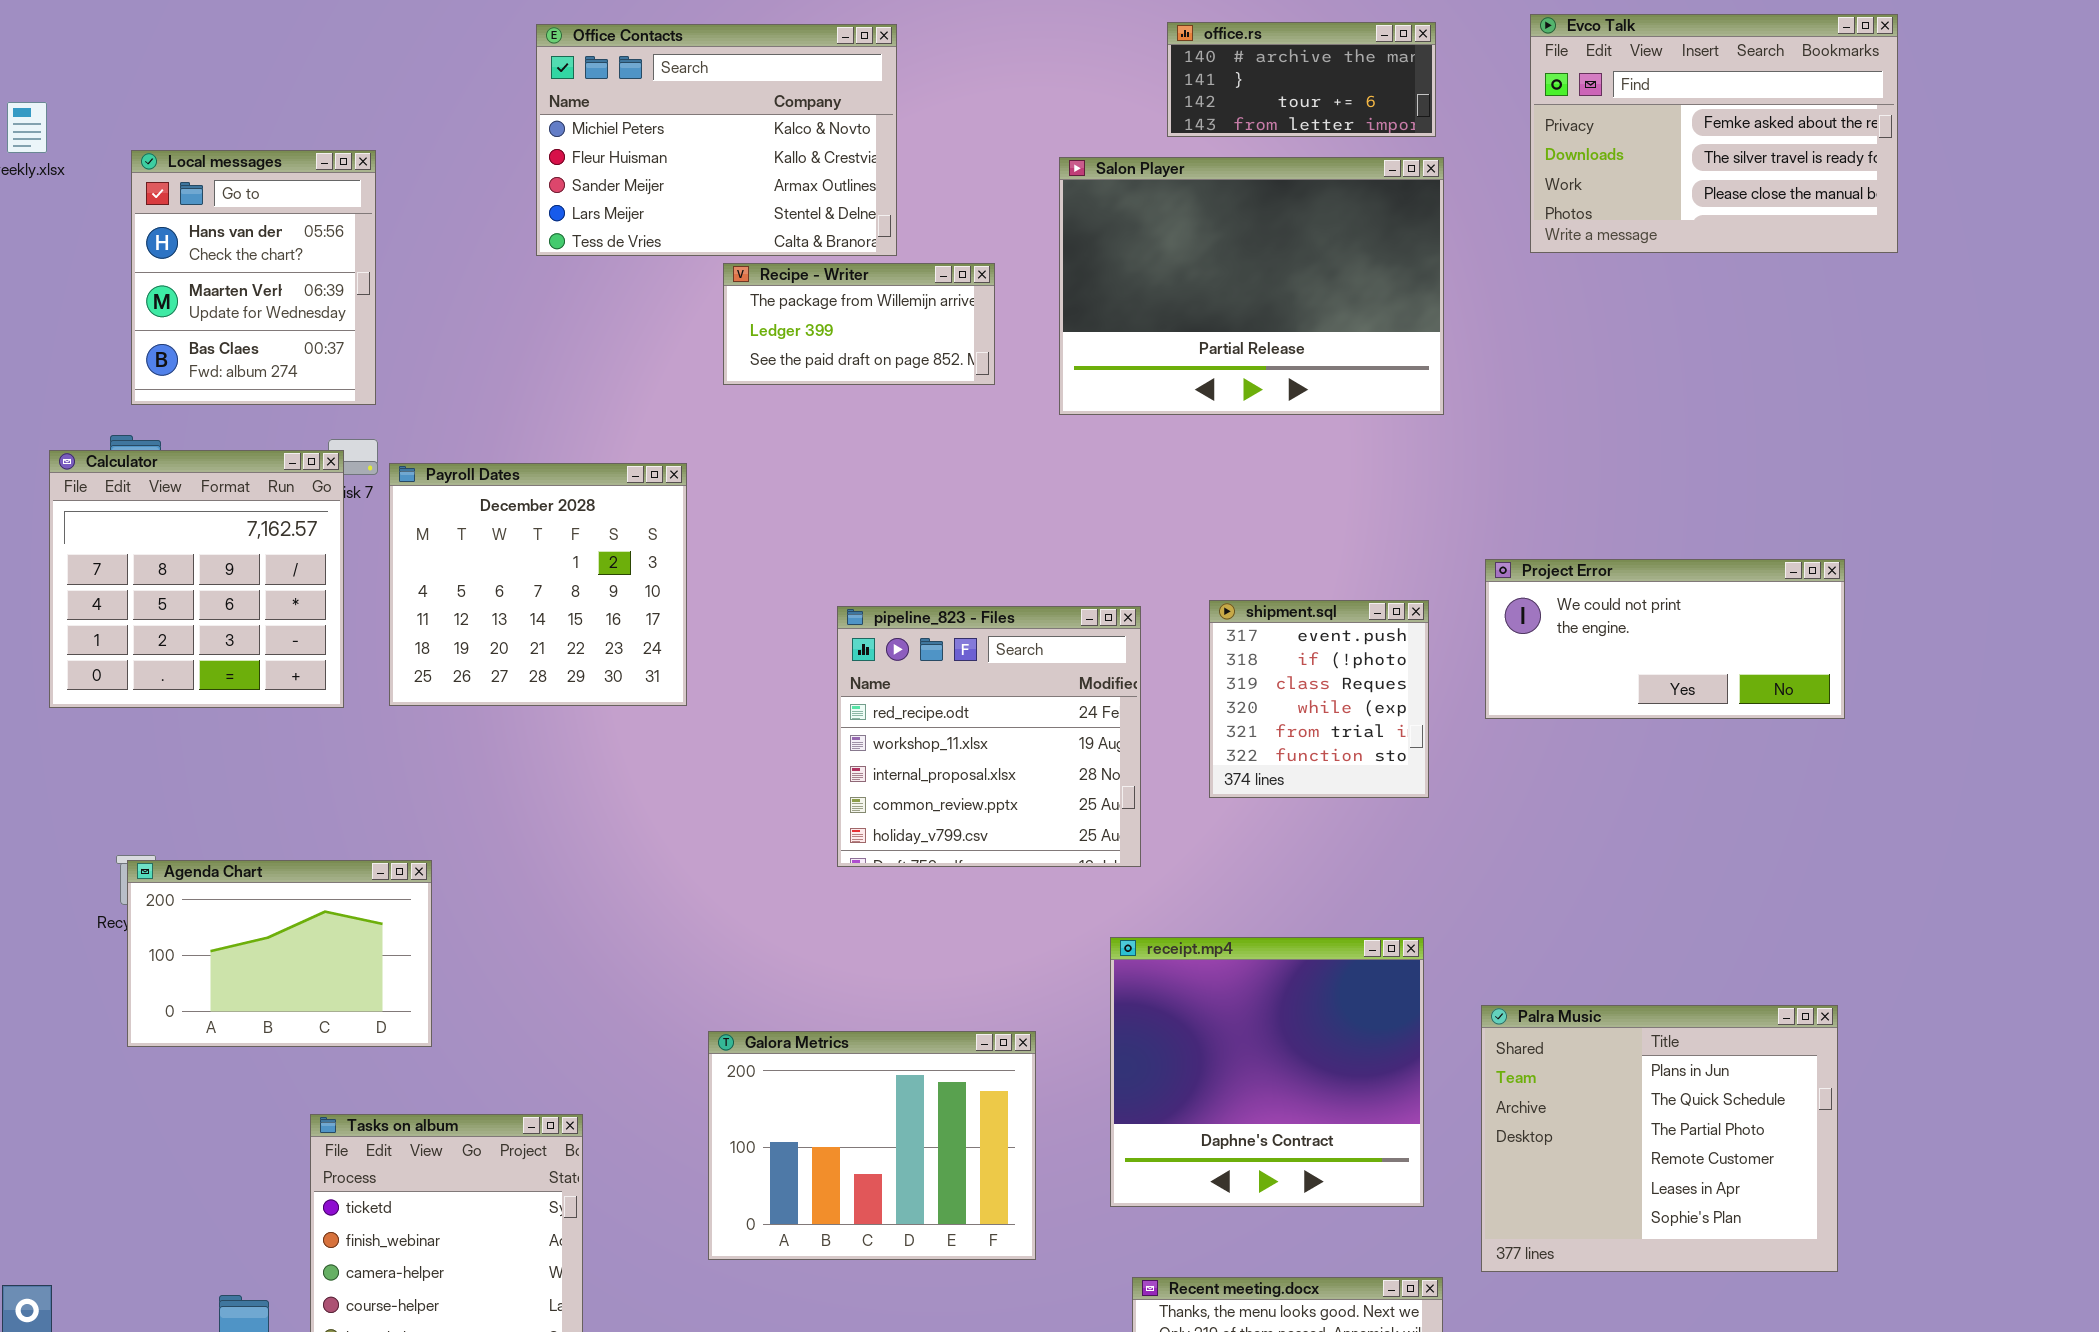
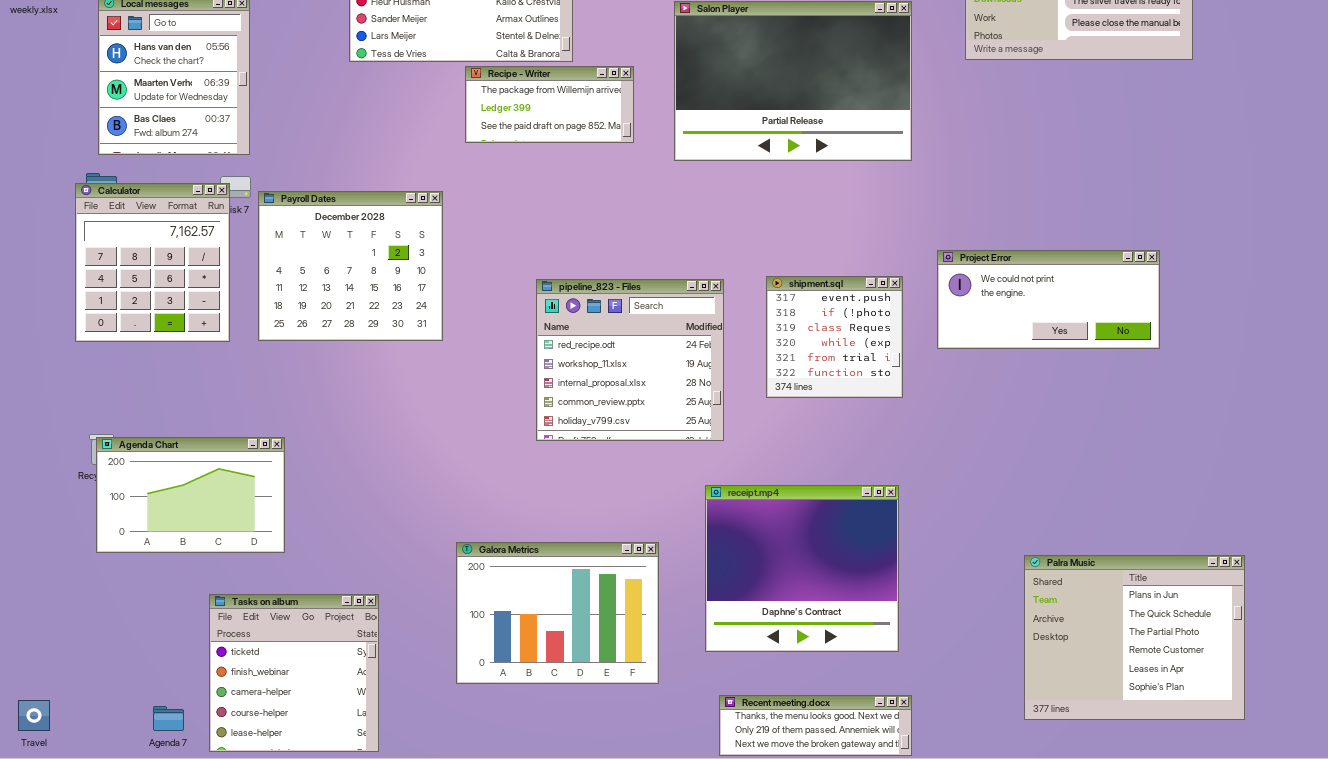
Calculator: [49,450,344,708] -> [75,183,230,342], resized
Palra Music: [1481,1005,1838,1272] -> [1024,555,1245,720], moved

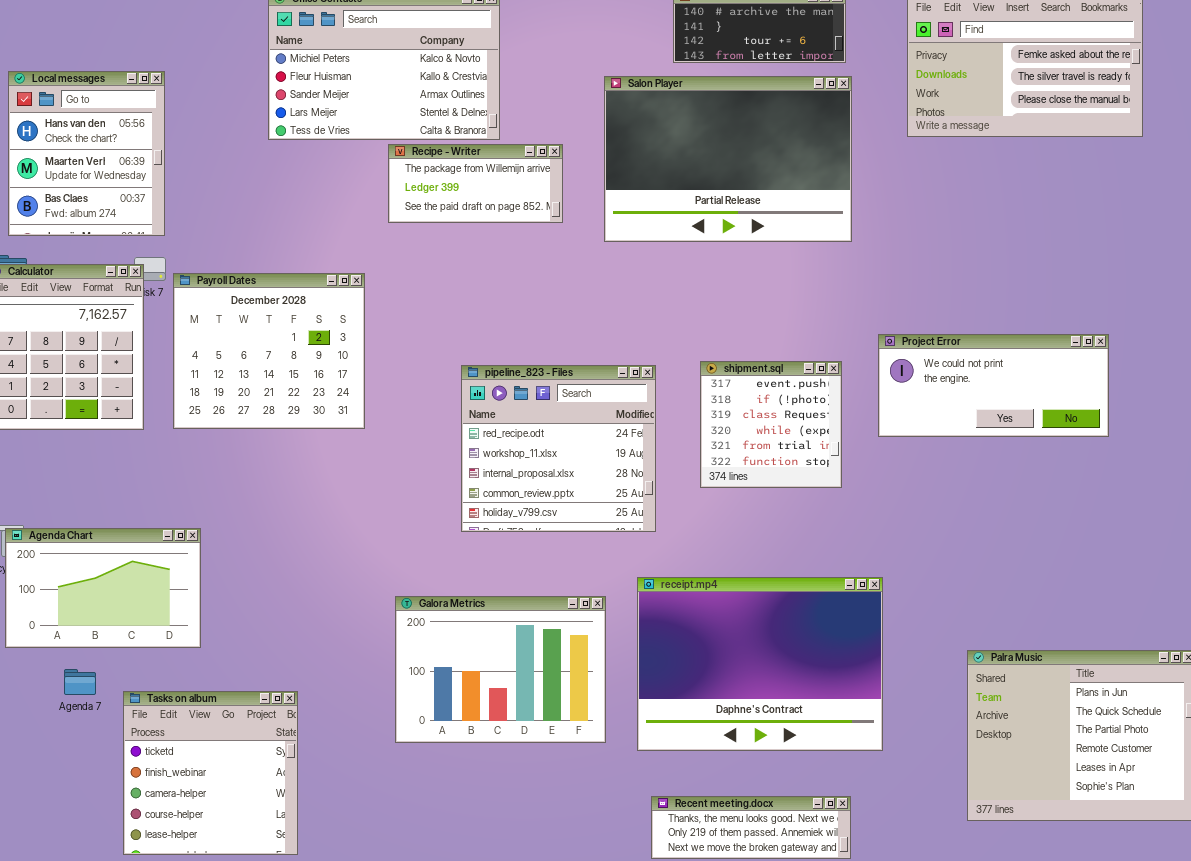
receipt.mp4: [705,485,899,652] -> [637,577,883,751], resized
Galora Metrics: [456,542,659,684] -> [395,596,606,743], moved
Agenda 7: [153,706,184,731] -> [64,669,96,695], moved

